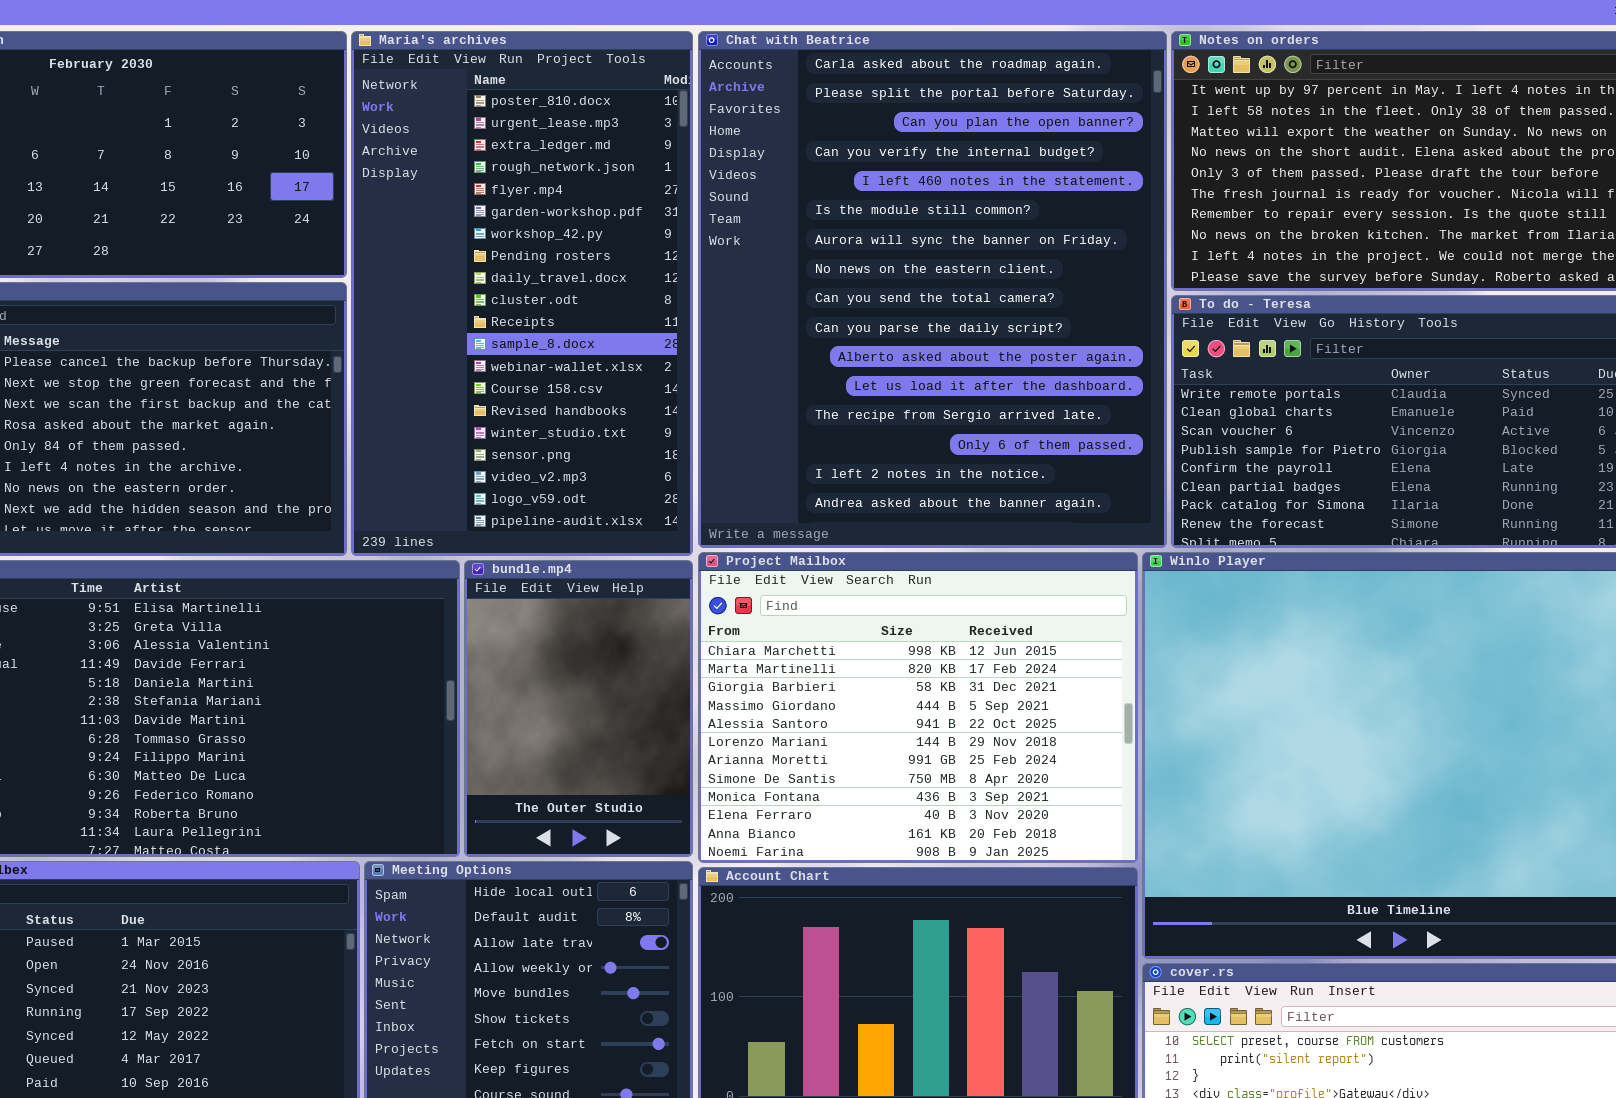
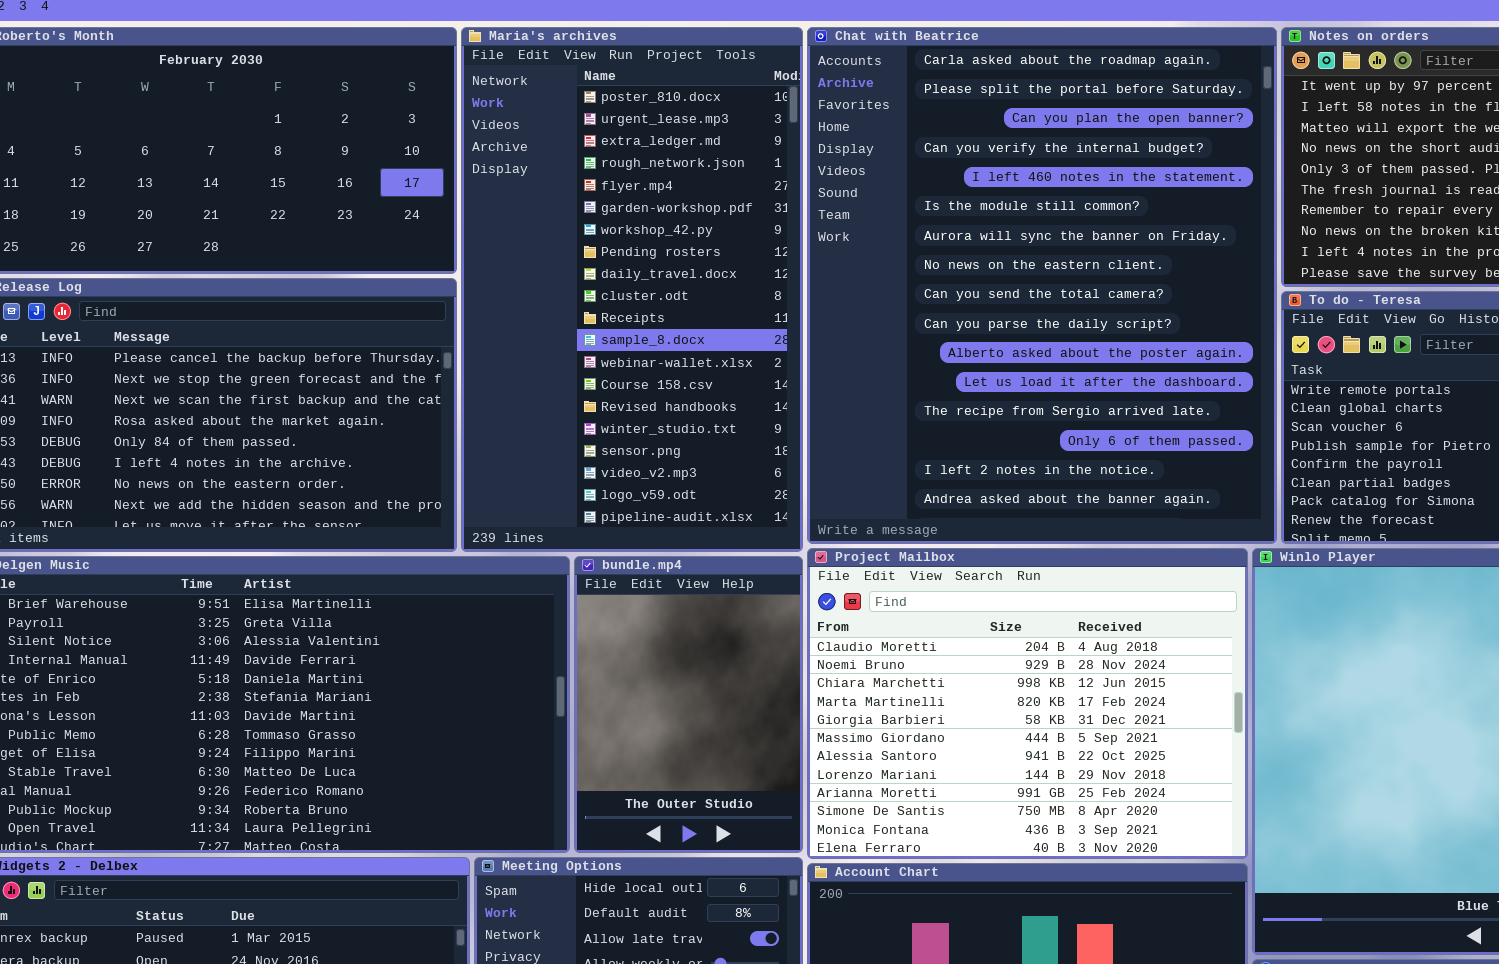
Project Mailbox: [698,552,1138,863] -> [807,548,1248,859], scrolled up 2 rows

